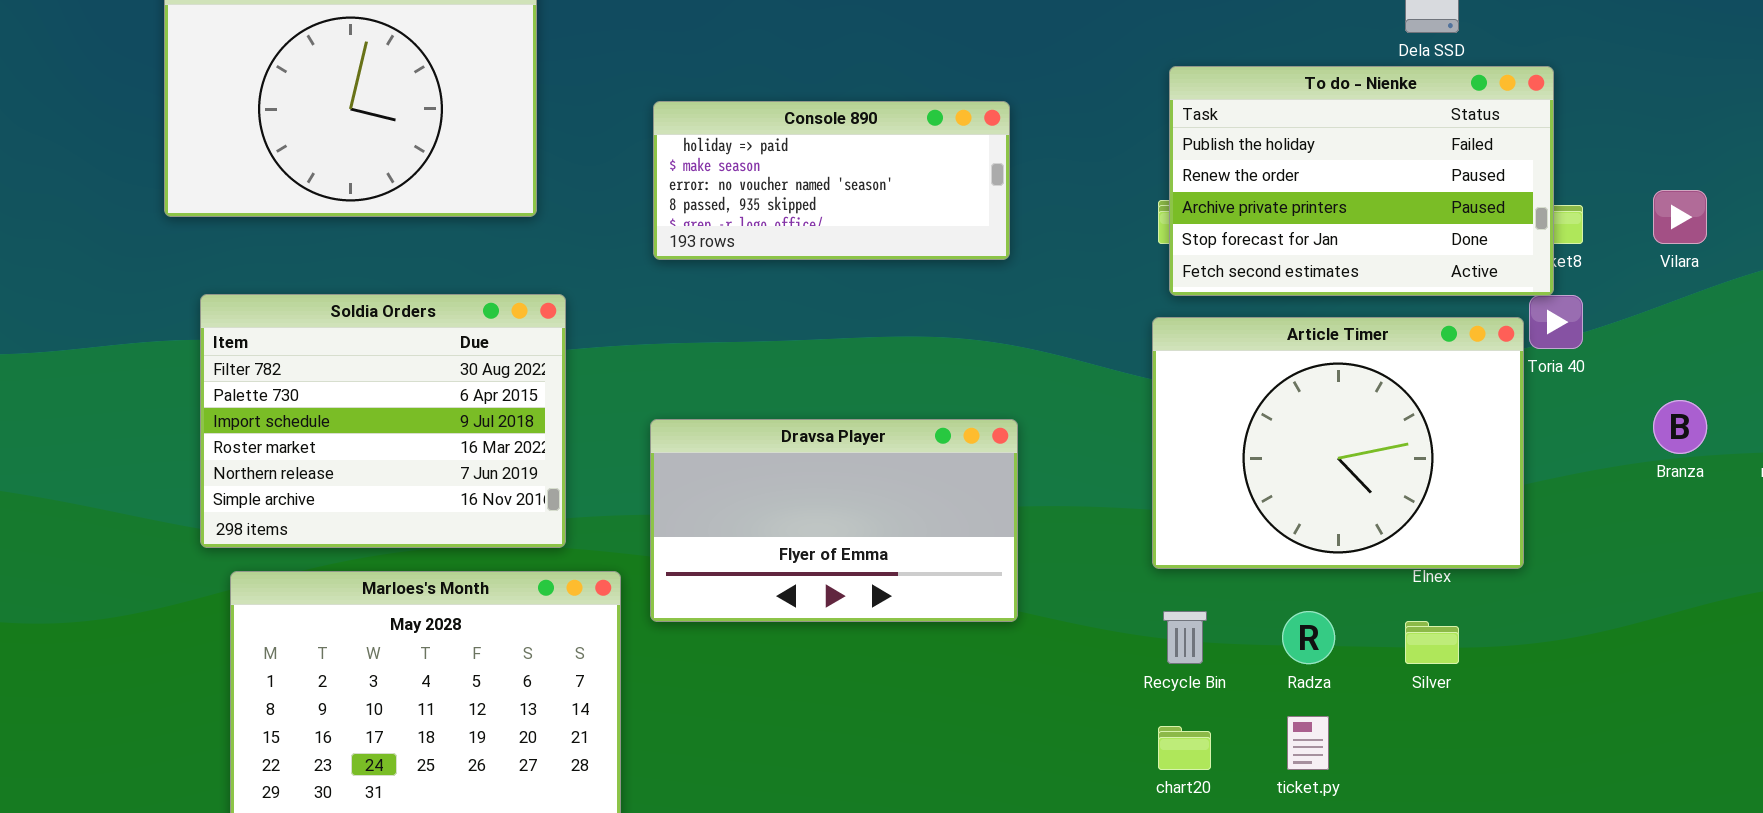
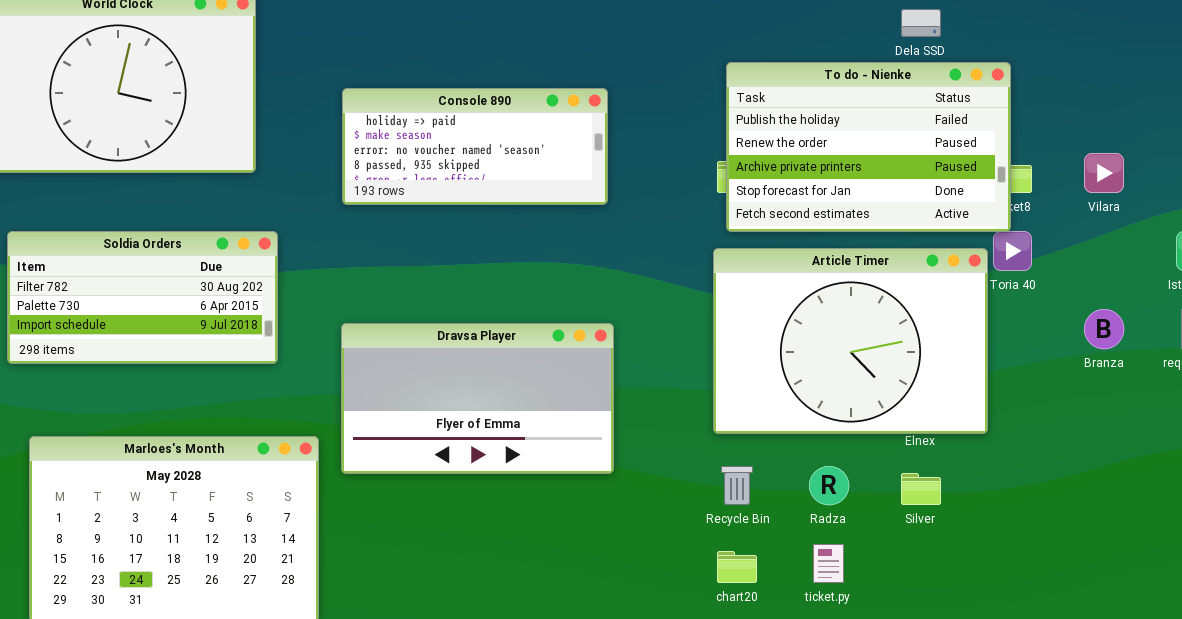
Soldia Orders: [200,294,566,548] -> [7,231,278,364], resized

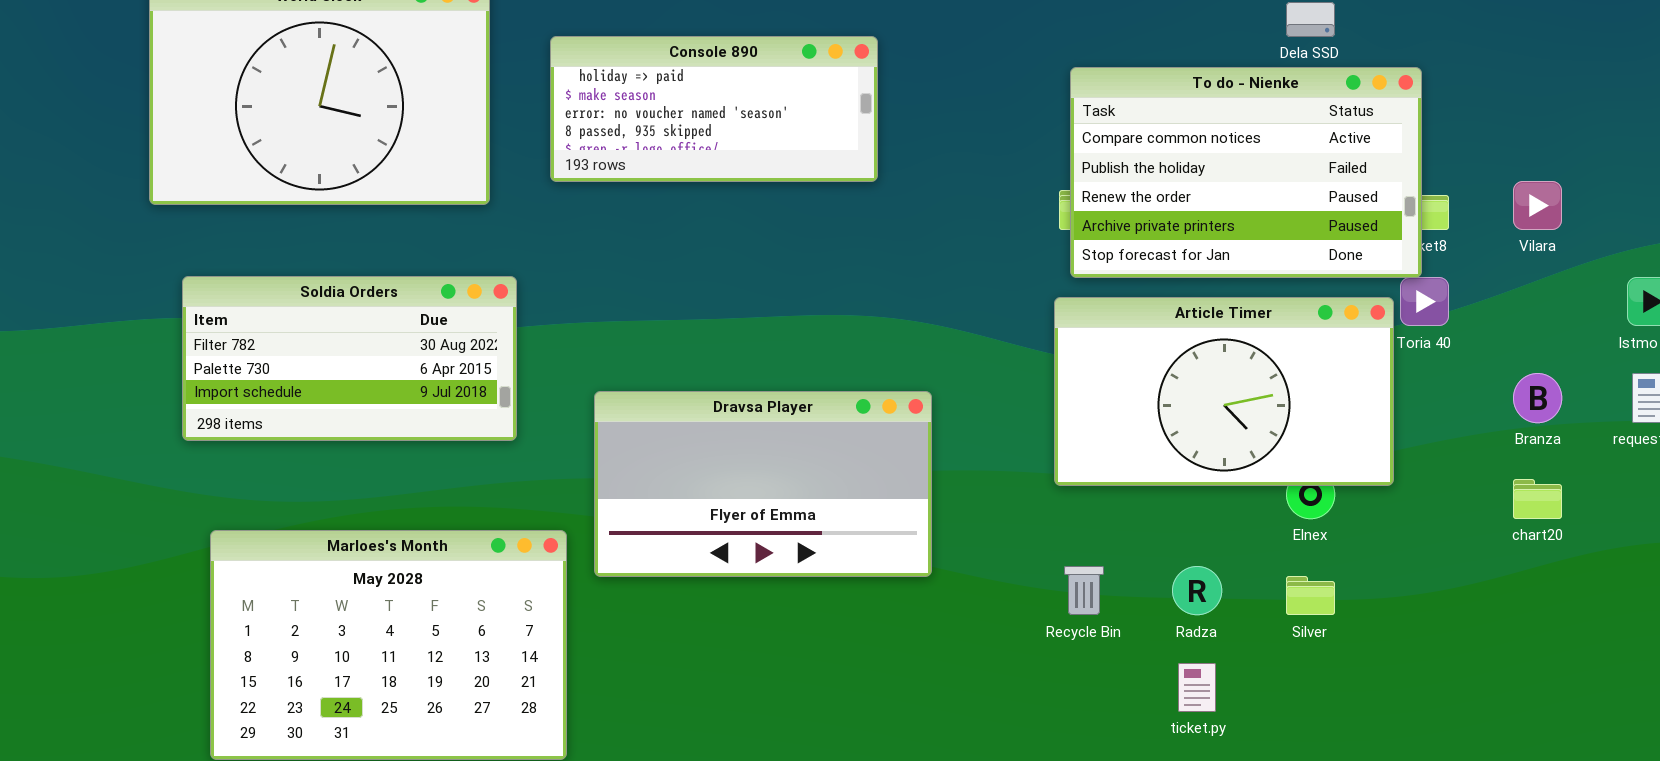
To do - Nienke: [726,62,1011,232] -> [1070,67,1422,278], scrolled up 1 row
Console 890: [342,88,608,205] -> [550,36,878,182], moved
Article Timer: [713,248,988,434] -> [1054,297,1394,486], resized
chart20: [717,551,757,583] -> [1513,479,1562,519], moved

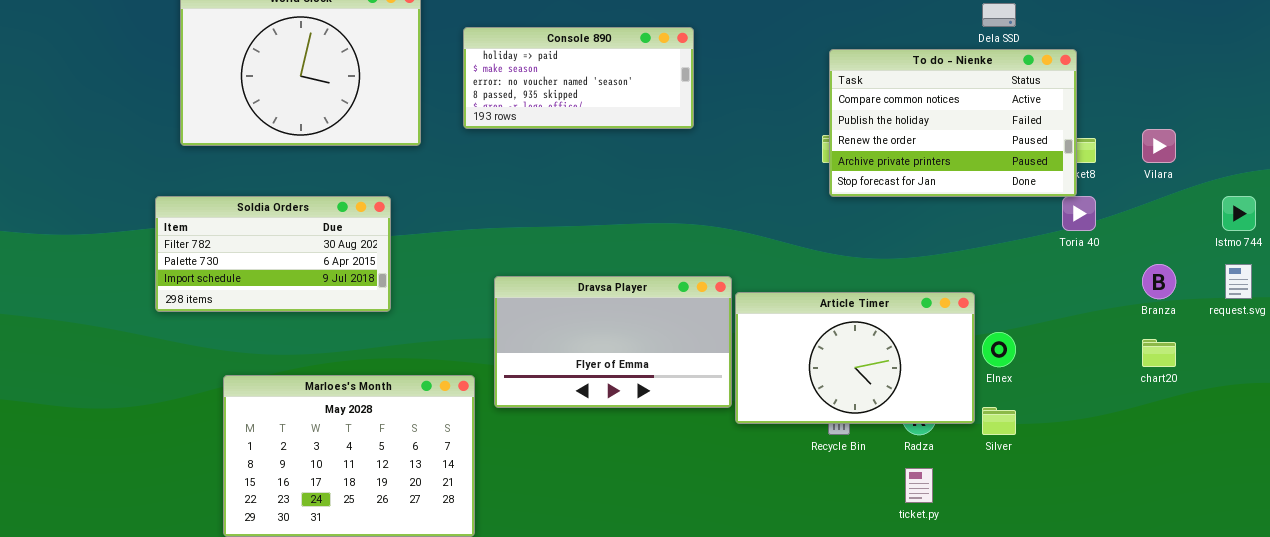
Soldia Orders: [182,276,517,441] -> [155,196,391,312], moved
Article Timer: [1054,297,1394,486] -> [735,292,975,424], moved

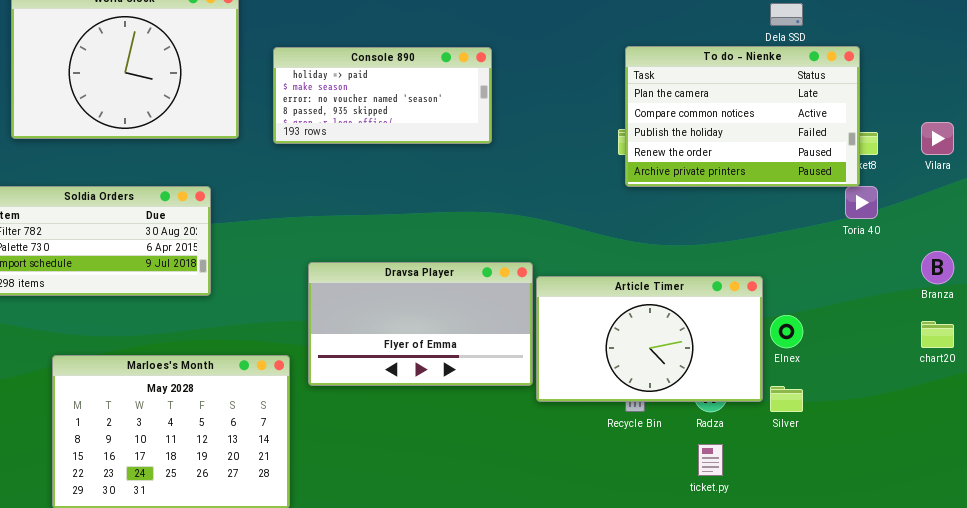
Console 890: [463,27,694,129] -> [273,47,492,144], moved
To do - Nienke: [829,49,1077,197] -> [625,46,860,187], scrolled up 1 row

